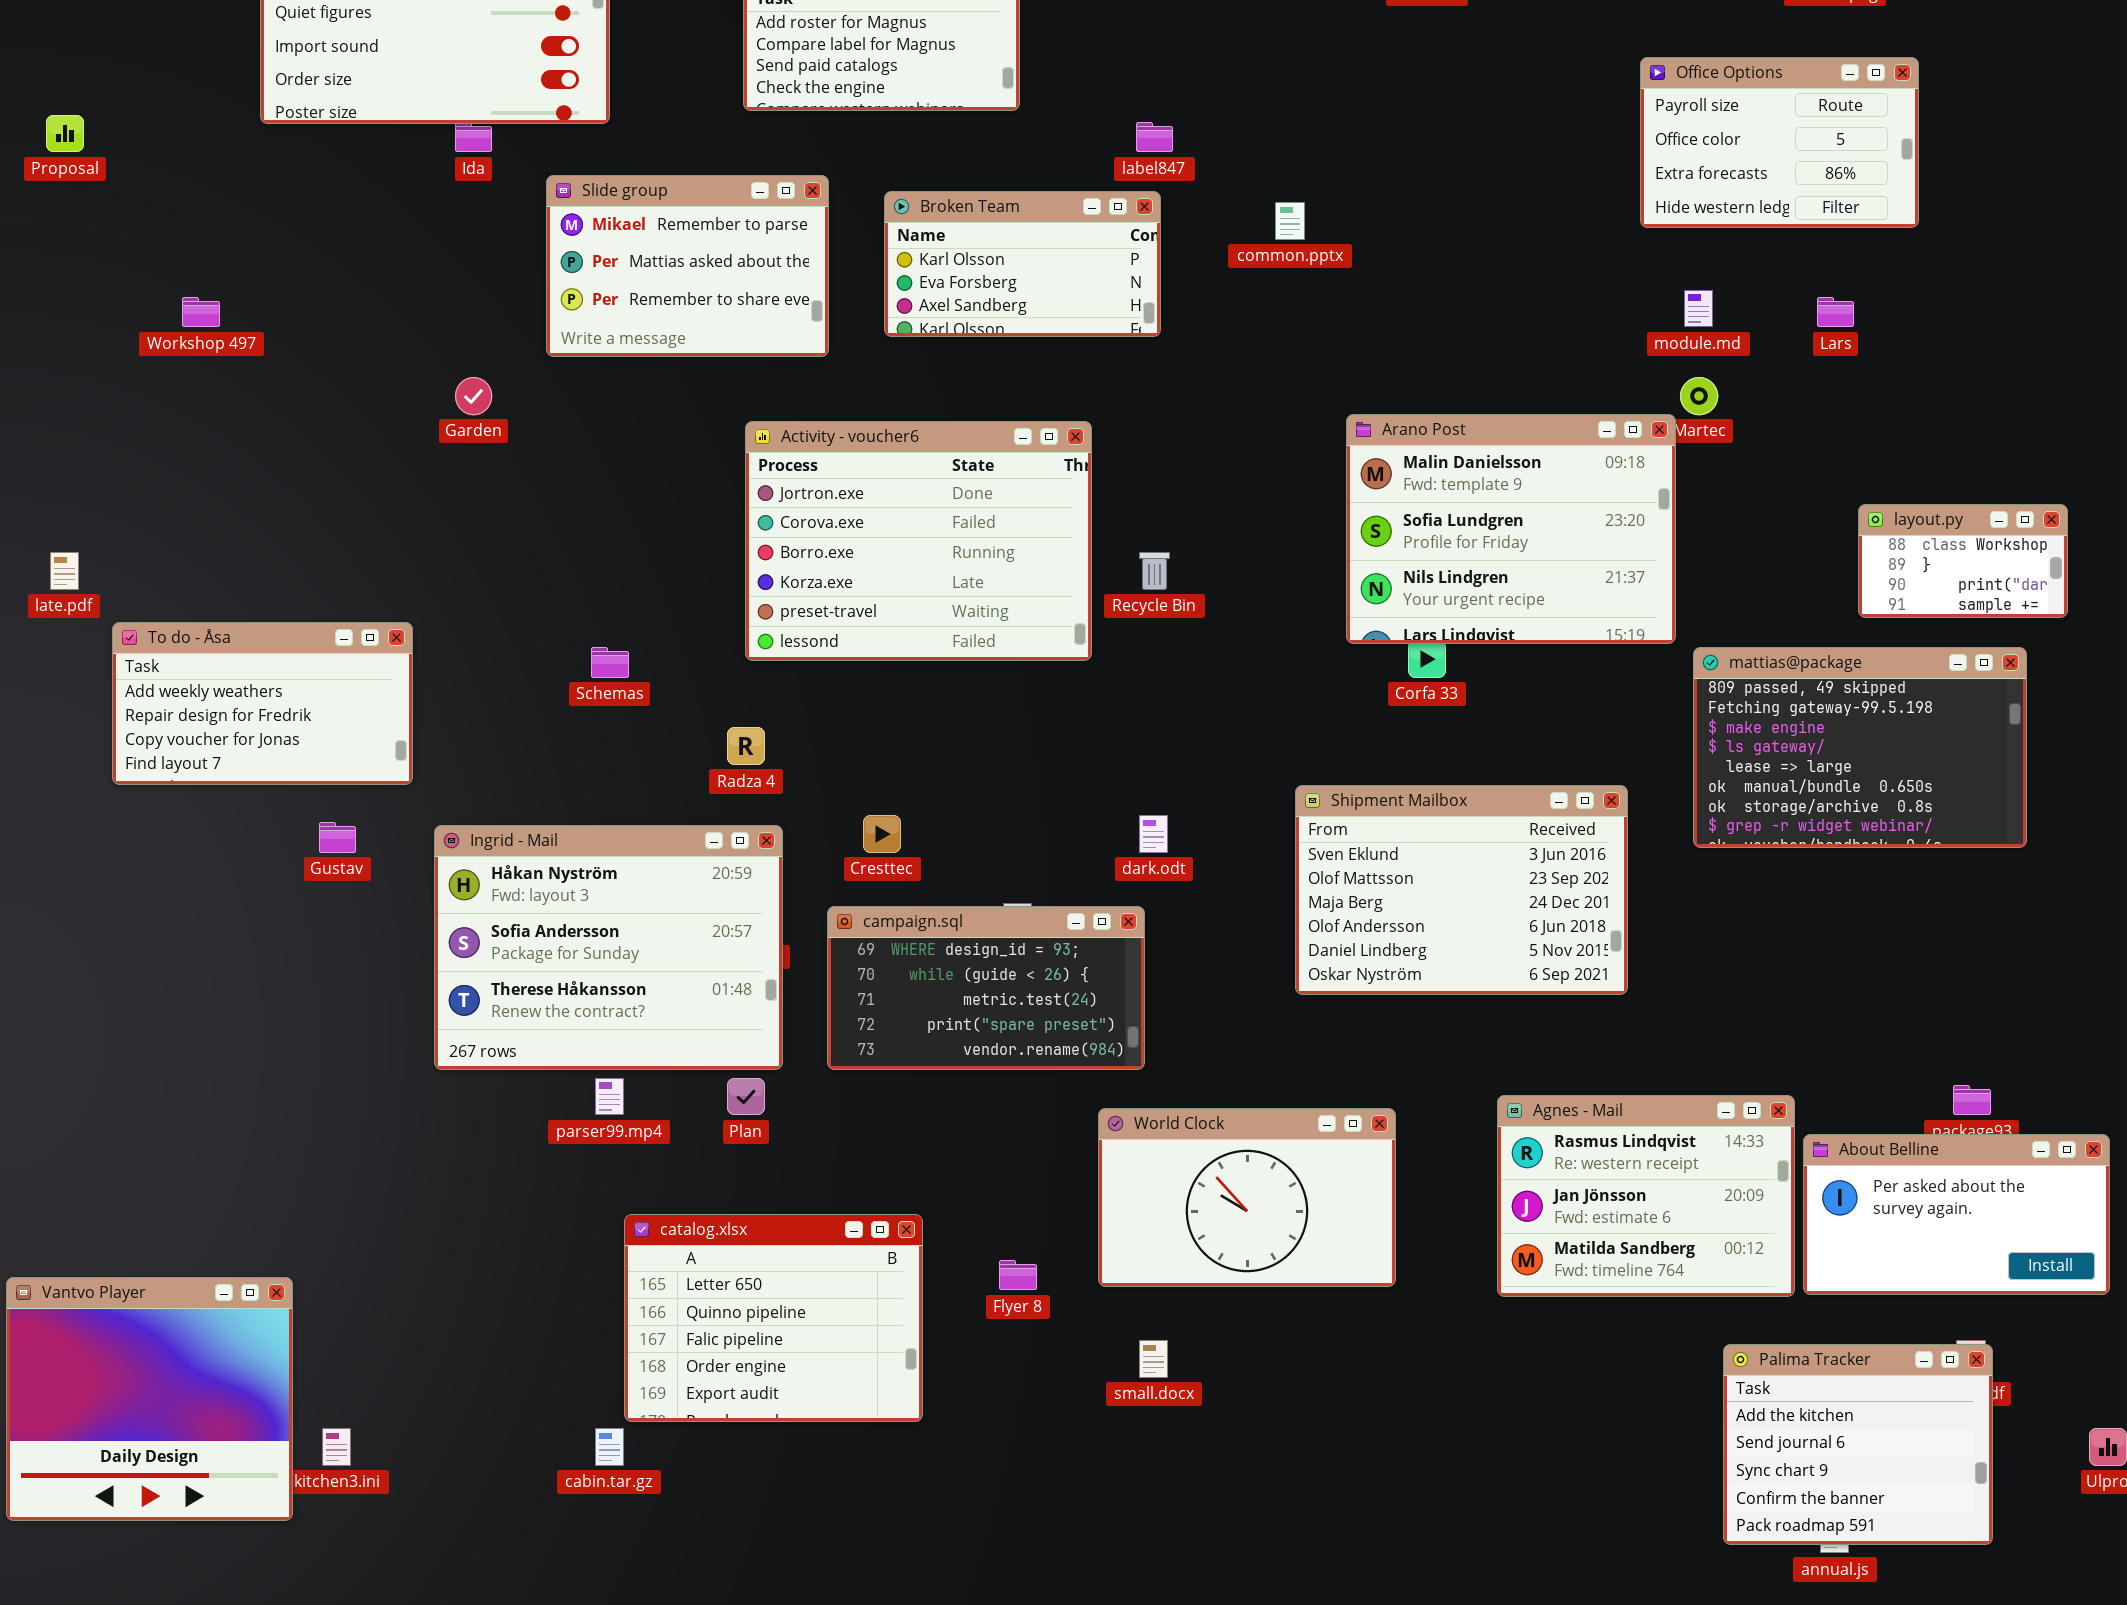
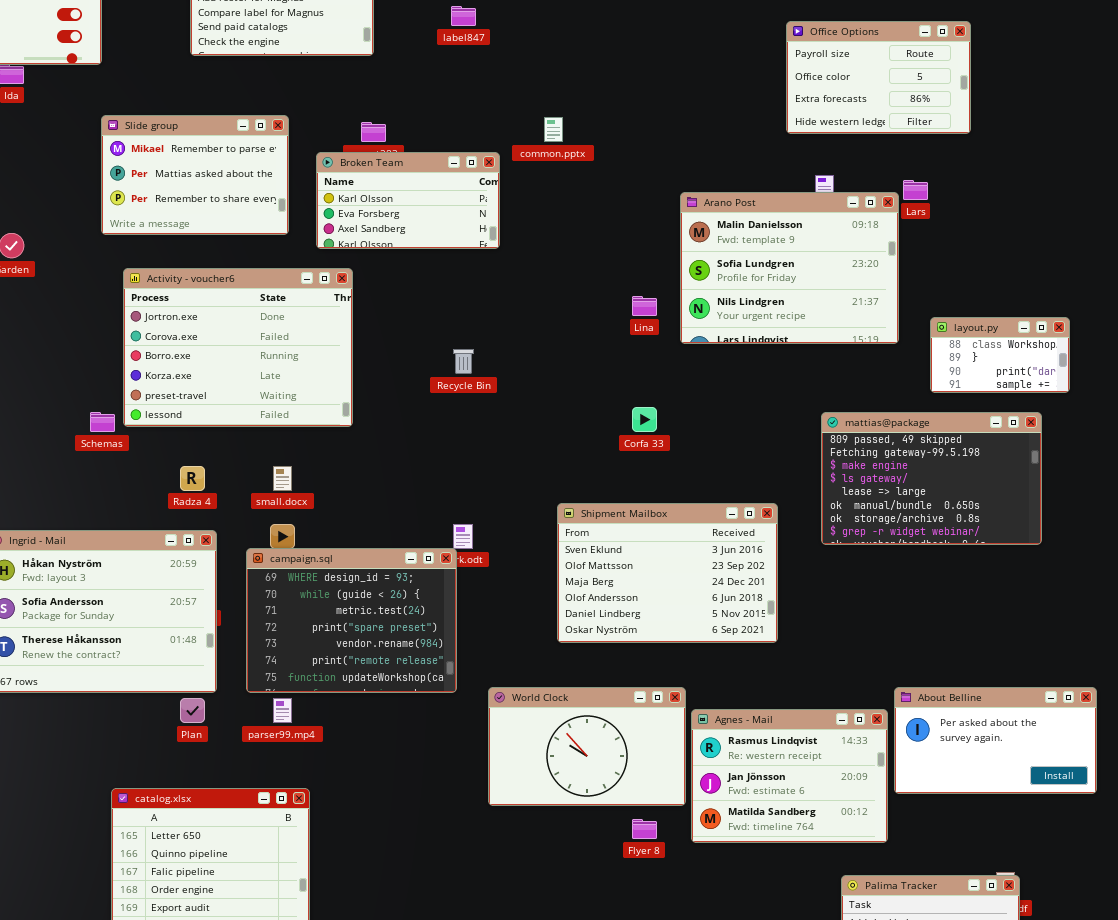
label847: [1136,122,1173,152] -> [451,6,476,26], moved
Slide group: [546,175,829,357] -> [101,115,289,235], moved
Broken Team: [884,191,1161,337] -> [316,152,500,249], moved
Arano Post: [1346,414,1676,644] -> [680,192,899,344], moved
Activity - voucher6: [745,421,1092,661] -> [123,268,353,427], moved
campaign.sql: [827,906,1145,1070] -> [246,548,457,693], resized
parser99.mp4: [595,1078,624,1115] -> [273,698,292,723], moved
World Clock: [1098,1108,1396,1287] -> [488,687,686,806], moved
About Belline: [1803,1134,2110,1295] -> [894,687,1097,794], moved
Flyer 8: [999,1260,1037,1290] -> [632,819,657,839], moved
small.docx: [1139,1340,1168,1378] -> [273,466,292,491], moved

